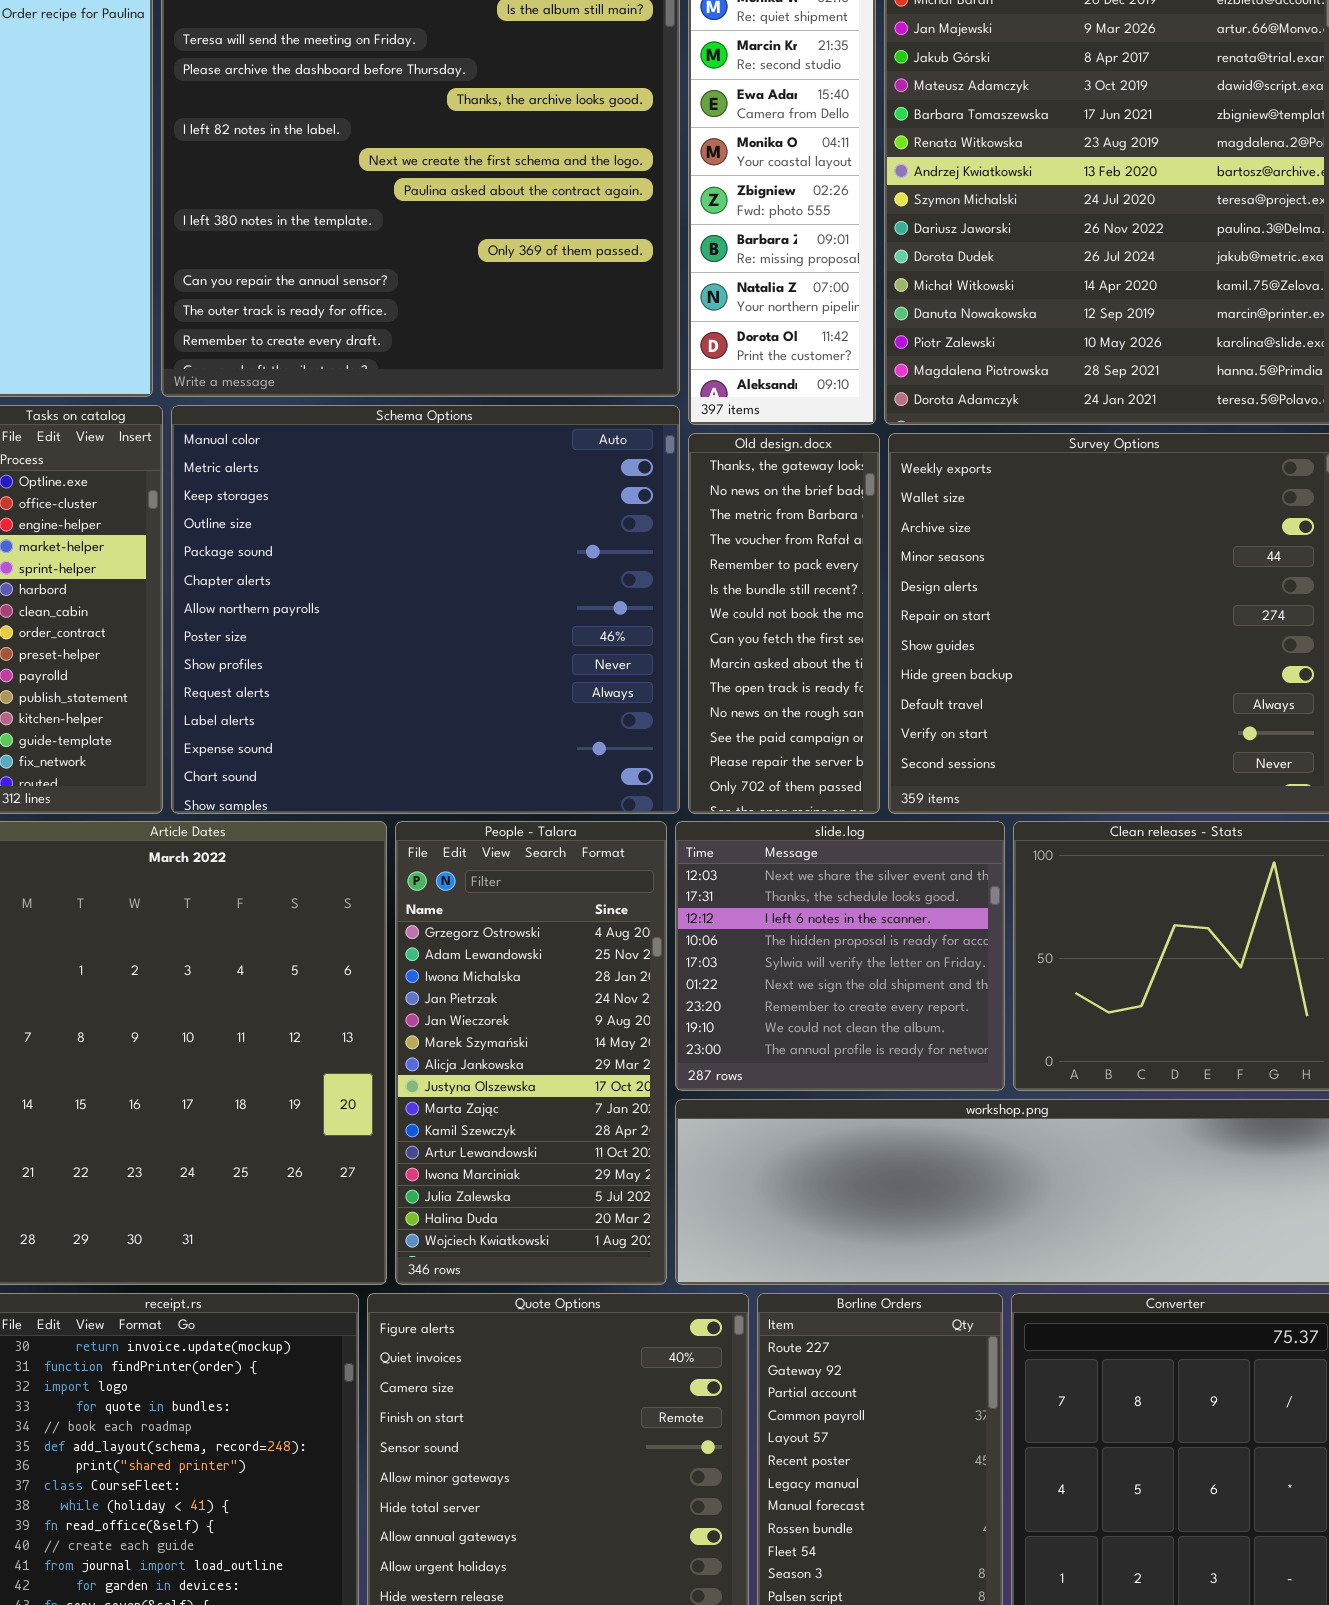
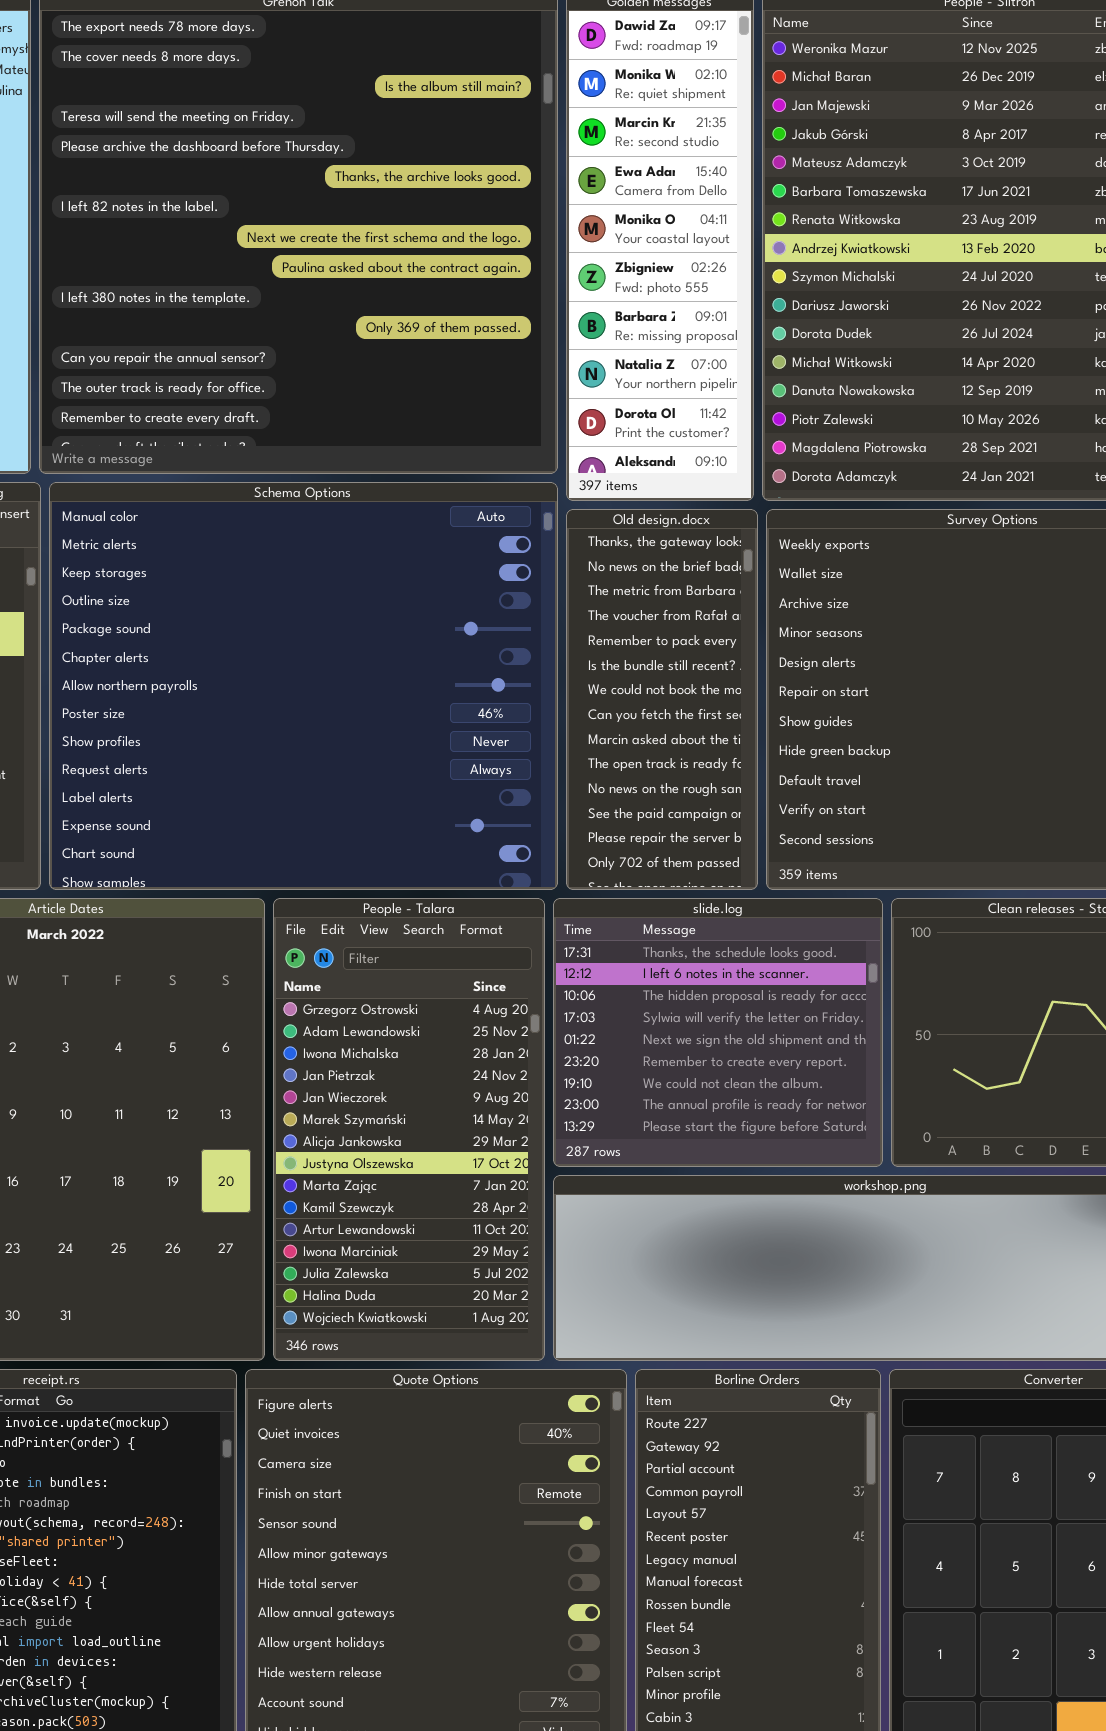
slide.log: [675,821,1005,1091] -> [553,898,883,1167], scrolled down 1 row

